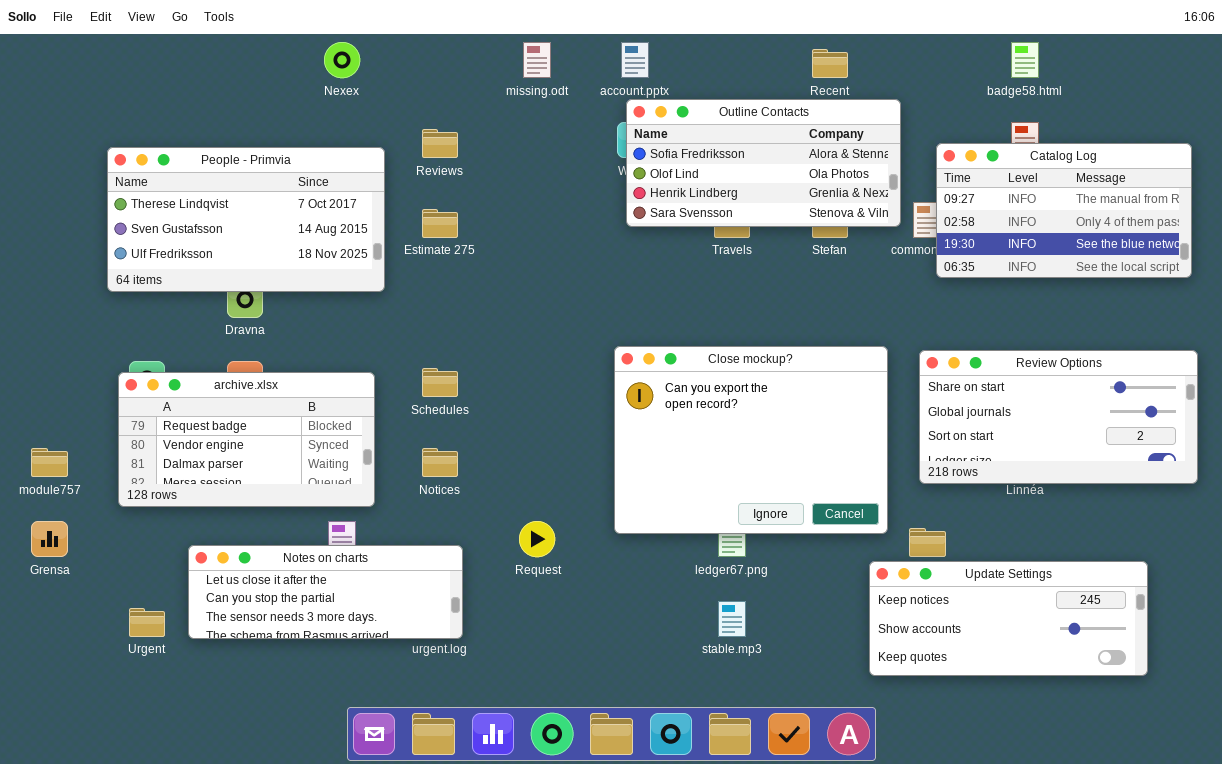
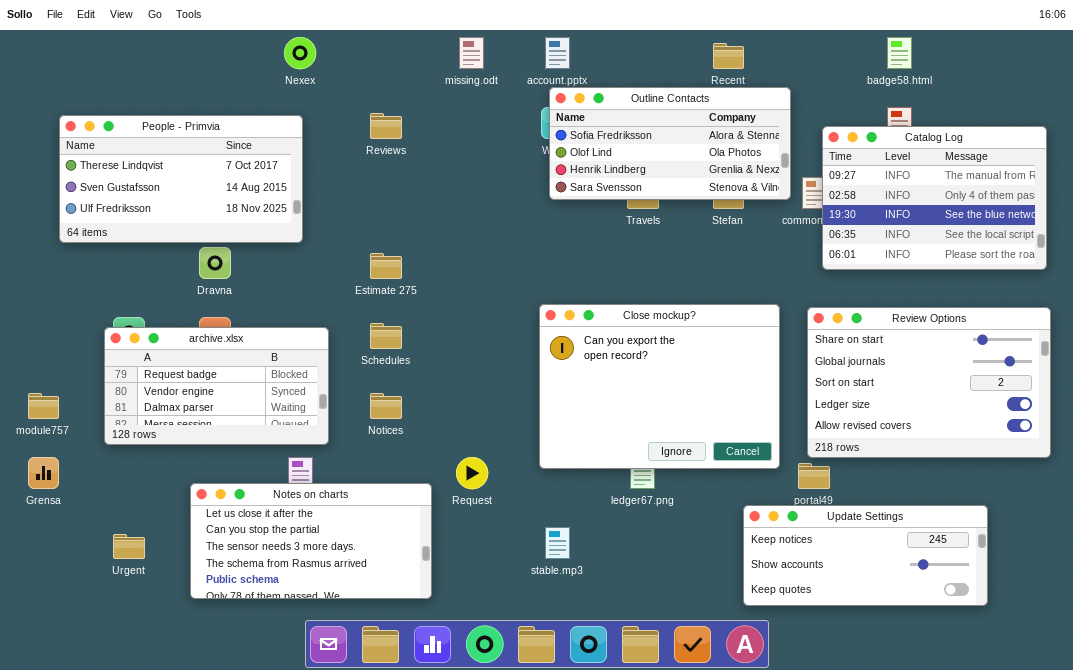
Catalog Log: [936,143,1192,278] -> [822,126,1047,270], resized
People - Primvia: [107,147,385,292] -> [59,115,303,243], moved
Estimate 275: [422,209,458,238] -> [370,253,402,279], moved
Review Options: [919,350,1198,484] -> [807,307,1051,458], resized
Notes on charts: [188,545,463,639] -> [190,483,432,599], moved, resized
Update Settings: [869,561,1148,676] -> [743,505,988,606], moved
stable.mp3: [718,601,746,637] -> [545,527,570,559], moved

